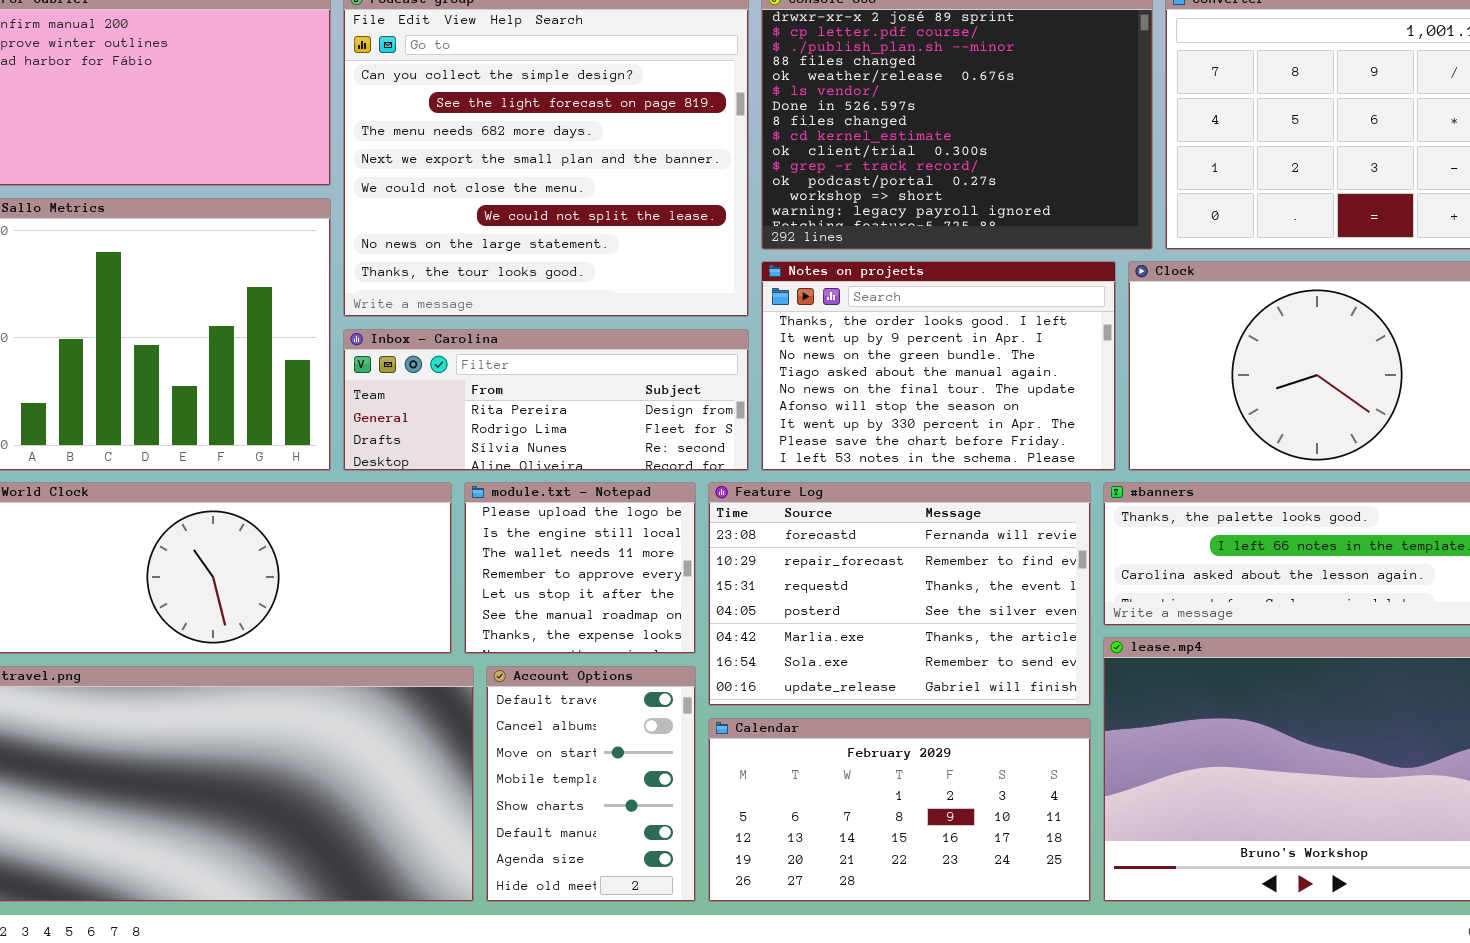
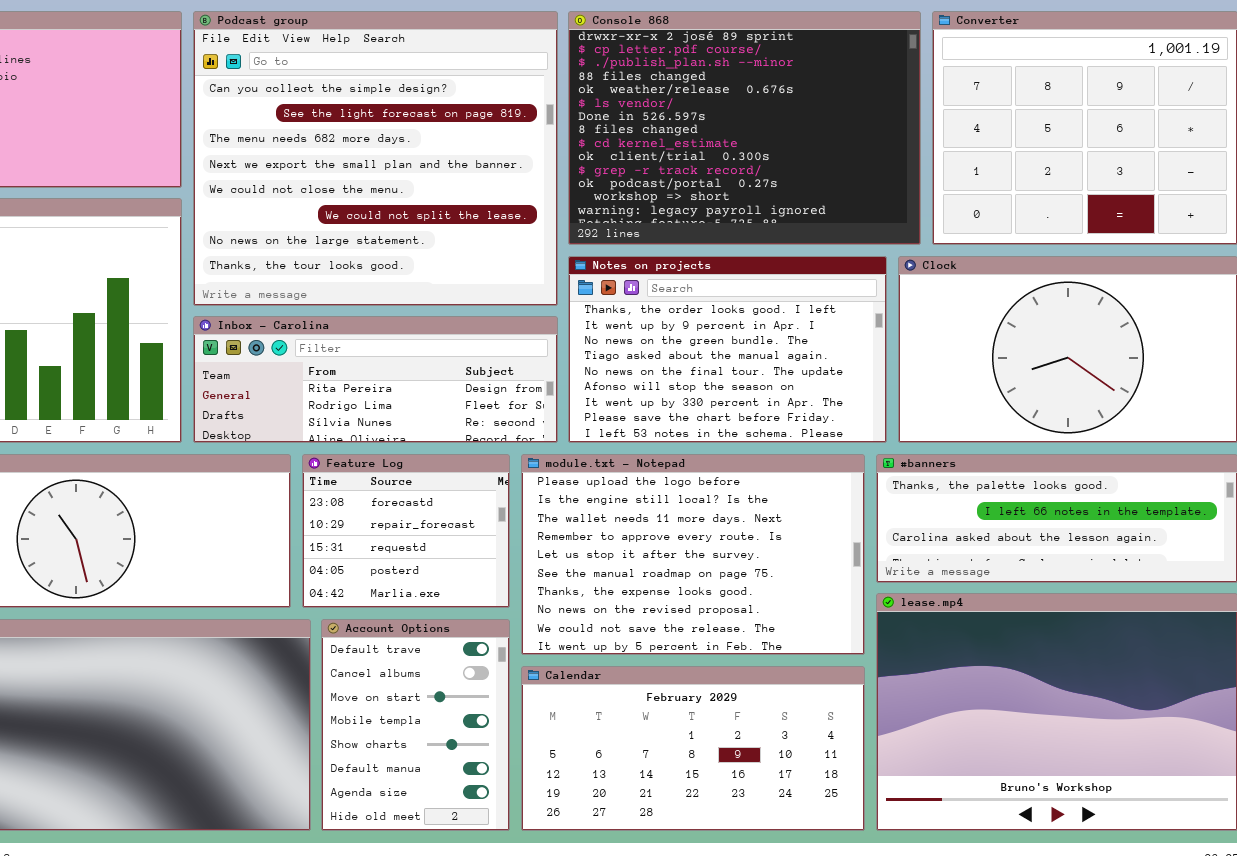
module.txt - Notepad: [464,482,696,654] -> [521,454,865,655], moved, resized
Feature Log: [708,482,1091,706] -> [302,454,510,608], moved, resized

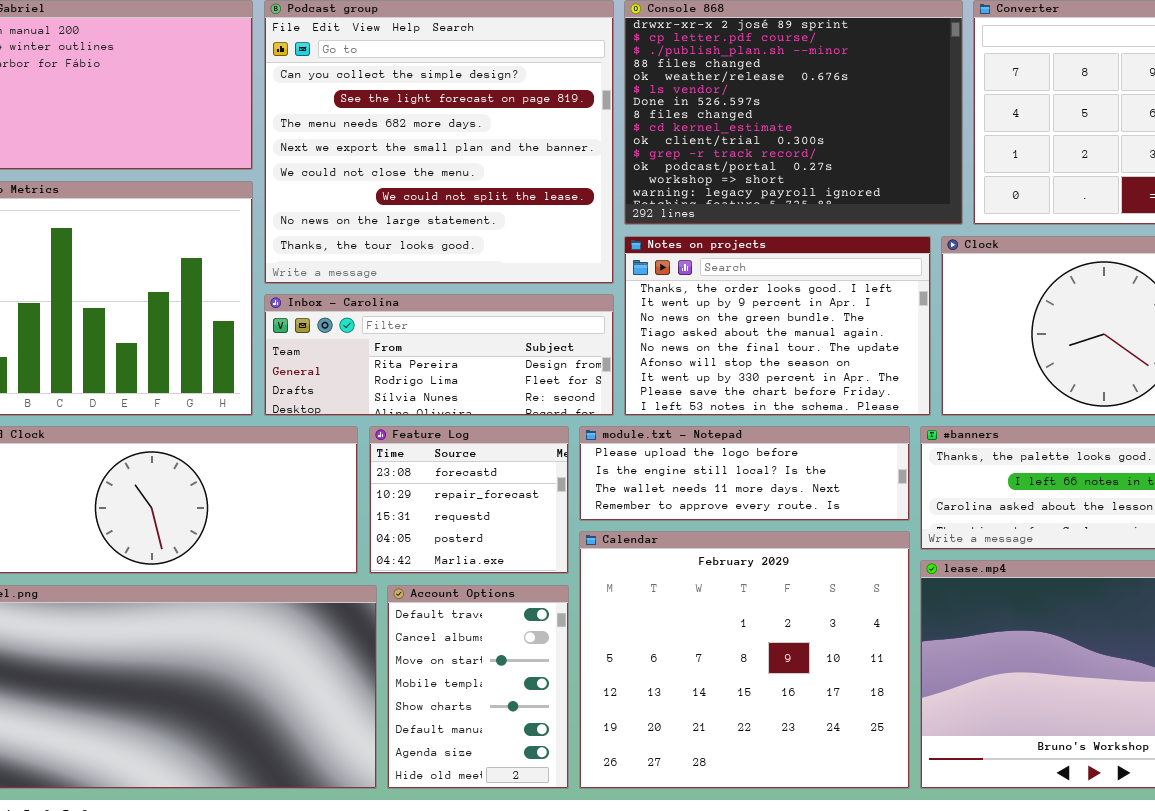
module.txt - Notepad: [521,454,865,655] -> [579,426,910,521], resized
Calendar: [521,666,865,831] -> [579,531,910,789], resized

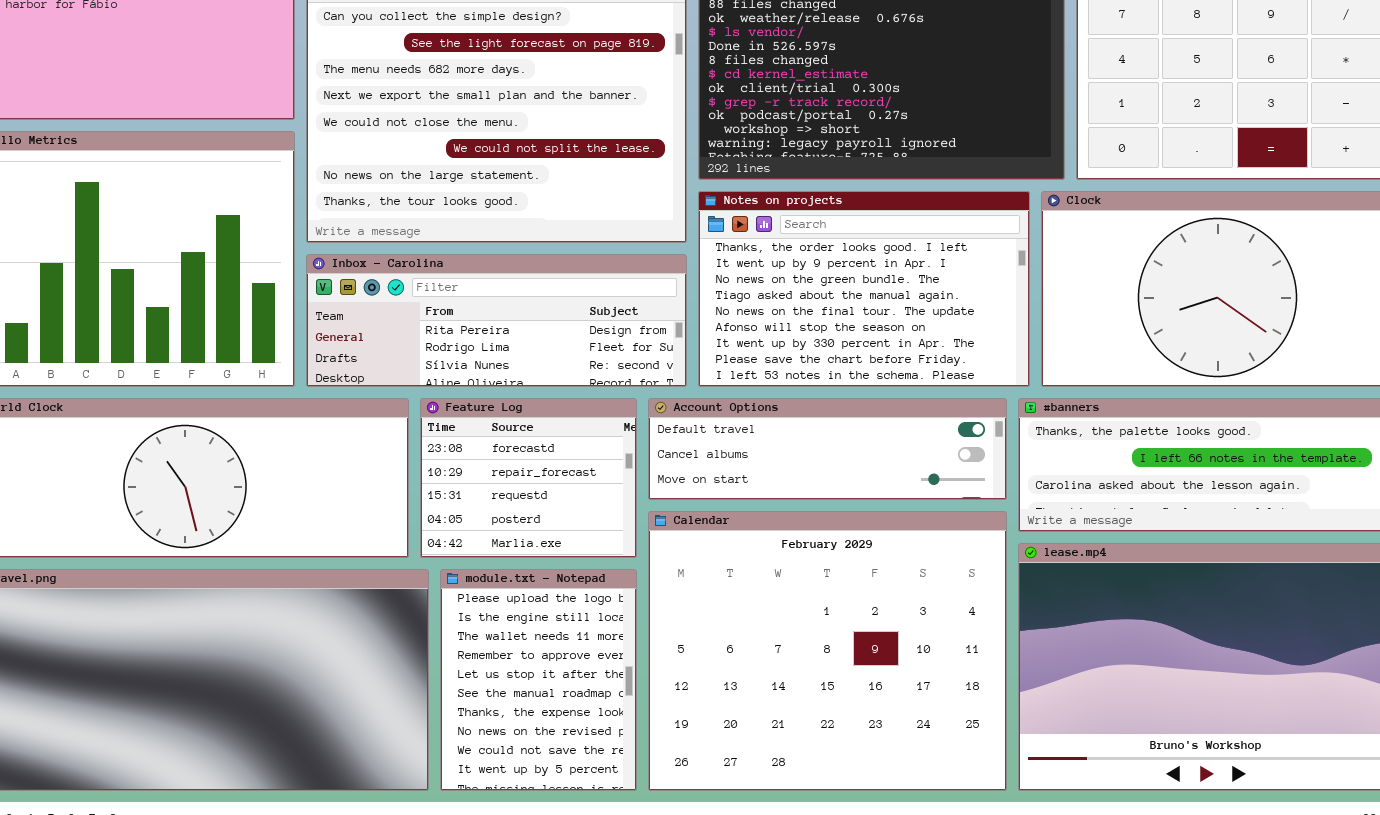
module.txt - Notepad: [579,426,910,521] -> [440,569,637,791], moved, resized
Account Options: [387,585,569,789] -> [648,398,1007,500], moved, resized

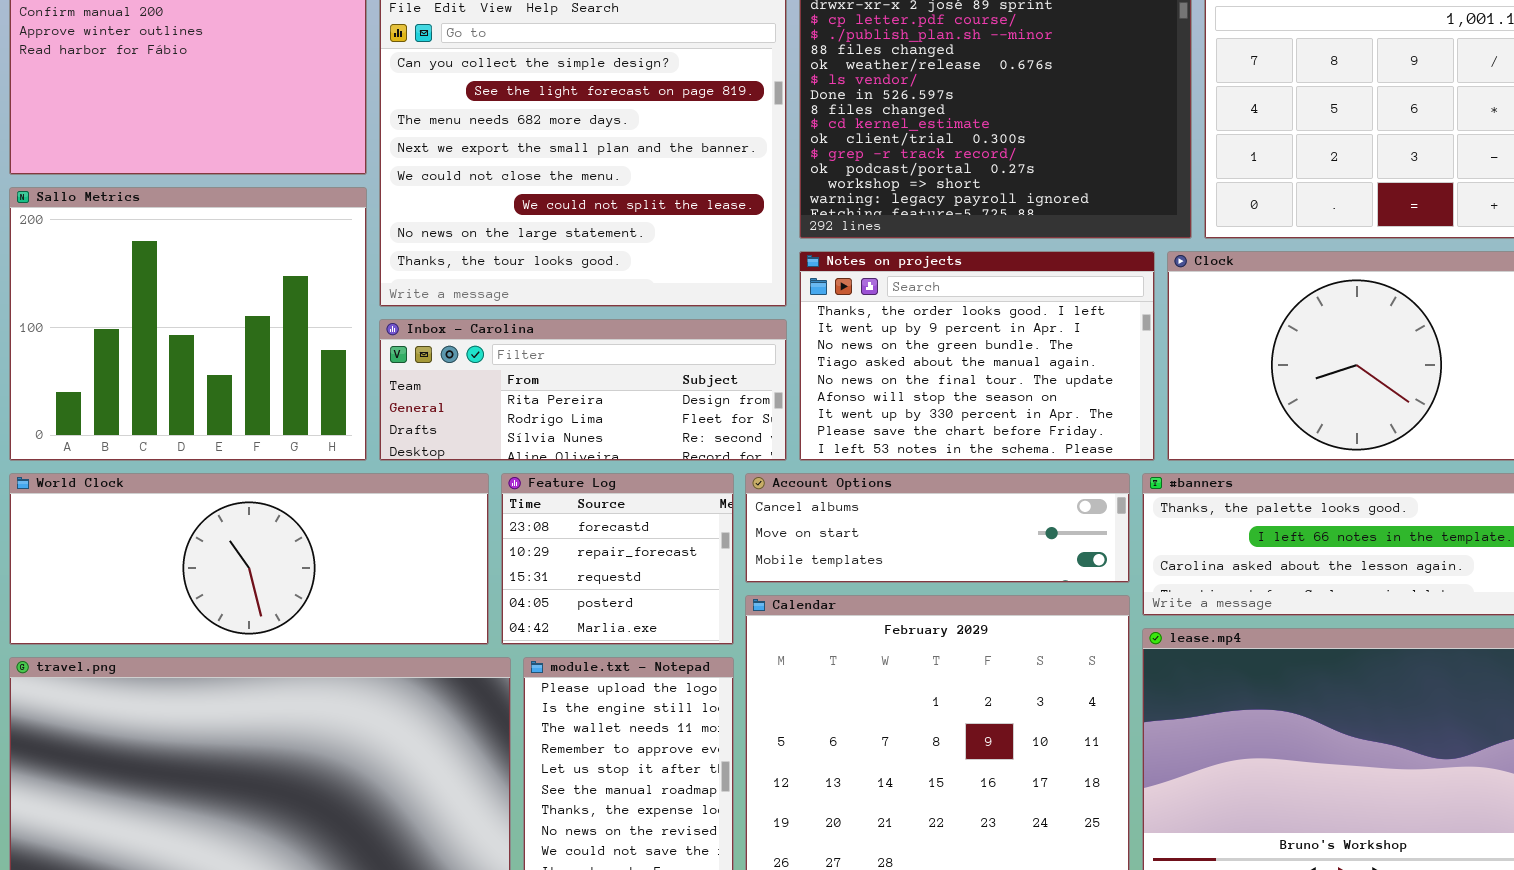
Account Options: [648,398,1007,500] -> [745,473,1130,583], scrolled down 1 row

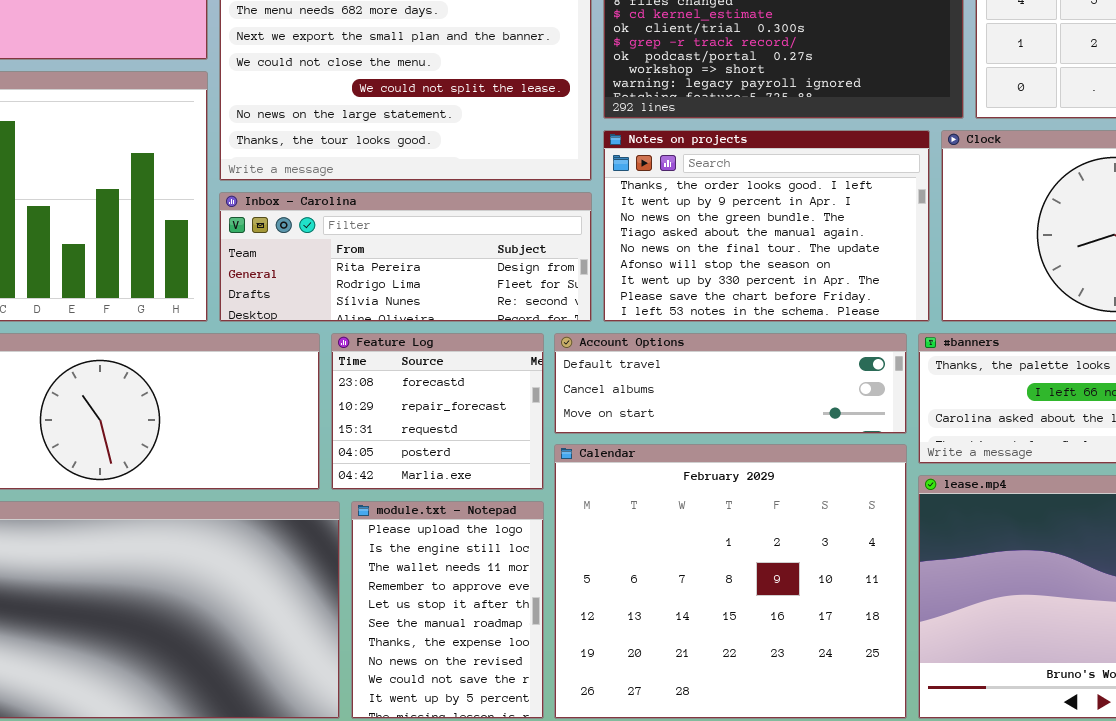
Account Options: [745,473,1130,583] -> [554,333,907,434], scrolled up 1 row

